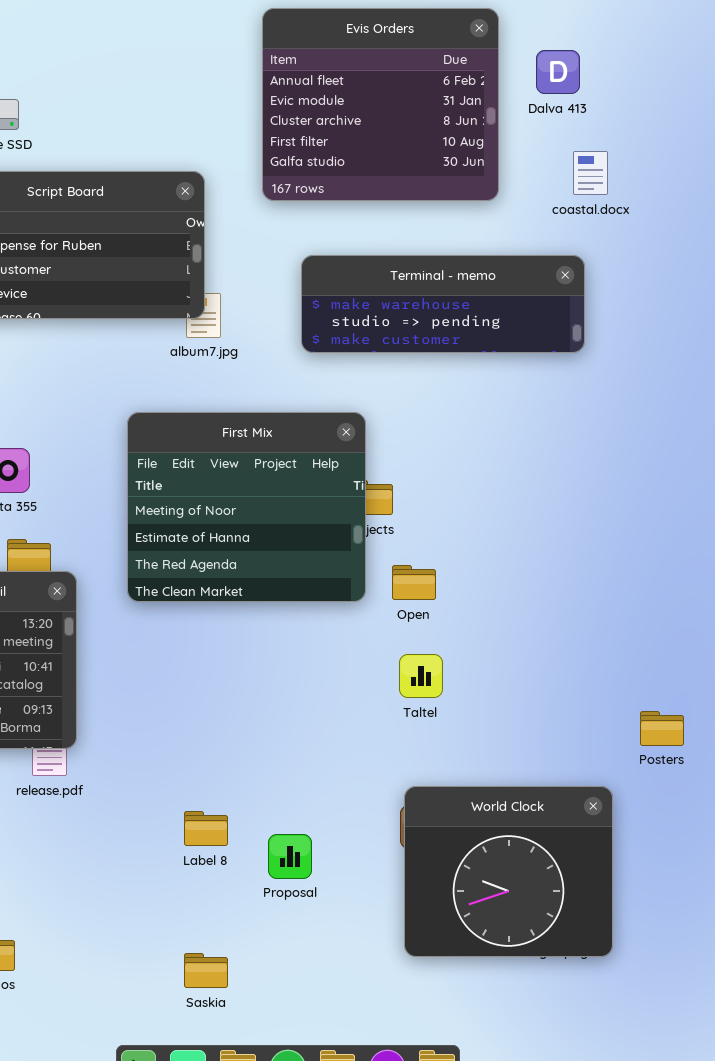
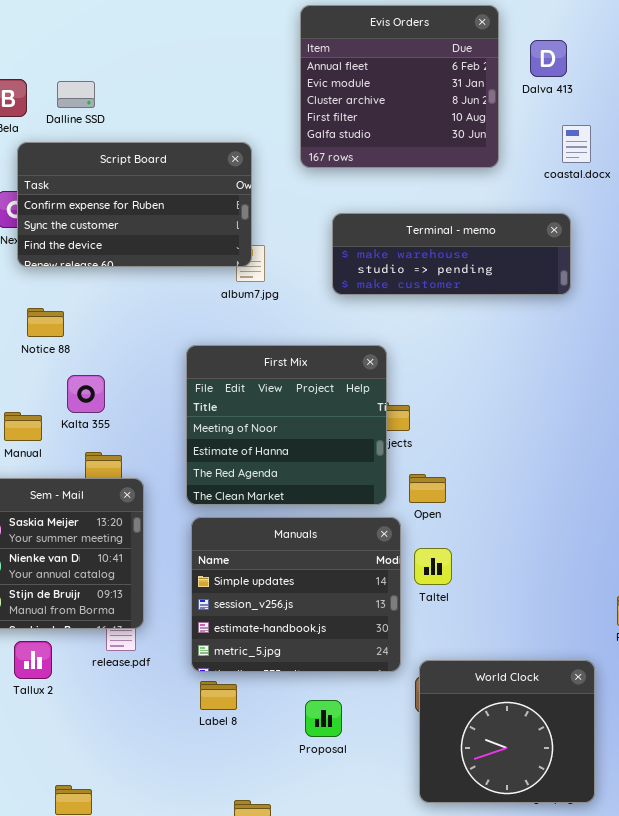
Manuals: none -> [191,517,401,672], opened
Label 8: [184,811,228,846] -> [200,681,237,710], moved

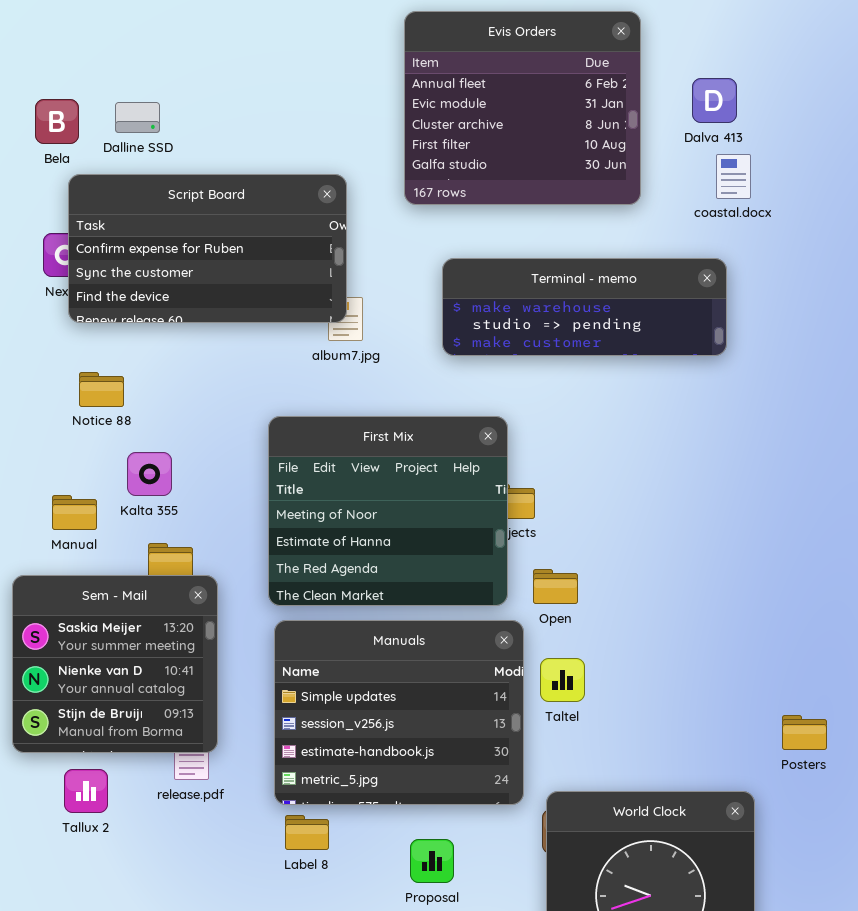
Dalva 413: [530,40,567,77] -> [692,78,737,123], moved

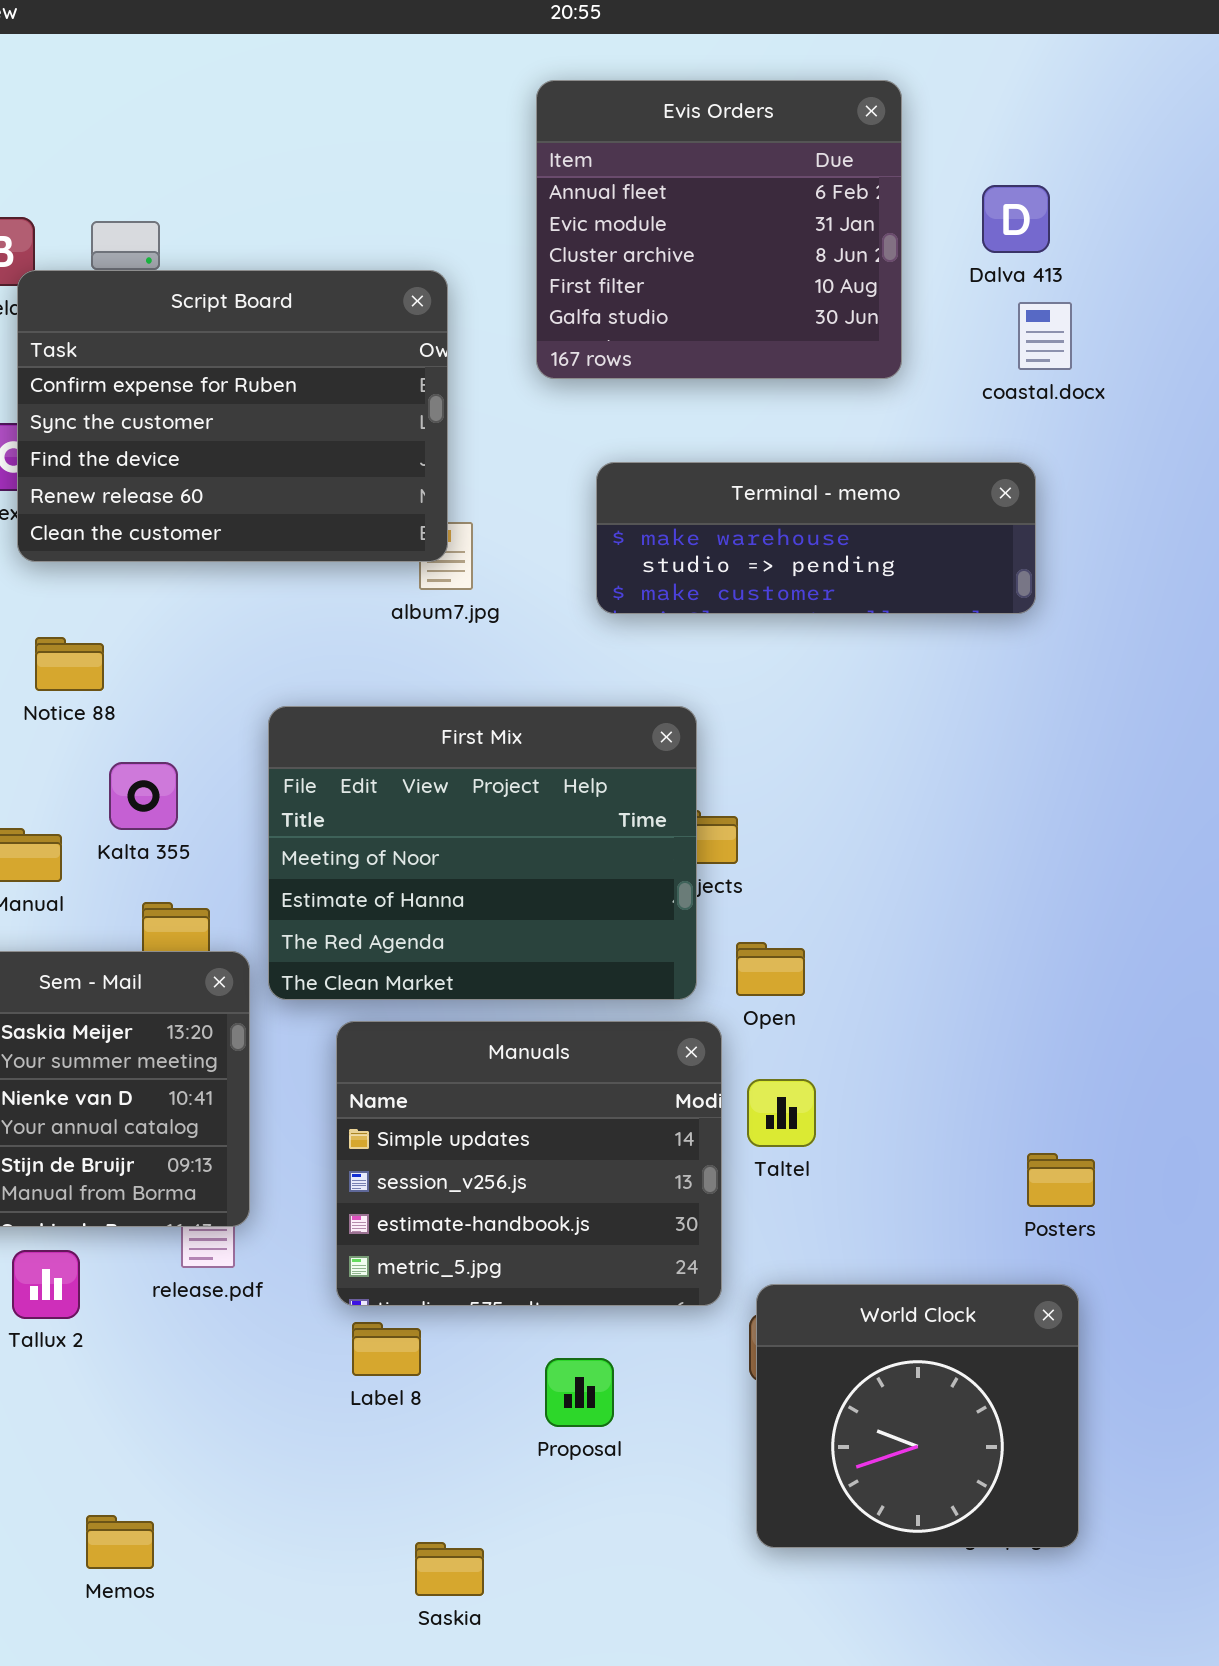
Script Board: [68,174,347,323] -> [17,270,448,562], resized
First Mix: [268,416,508,606] -> [268,706,697,1000], resized
Posters: [782,715,827,750] -> [1027,1153,1095,1207], moved

